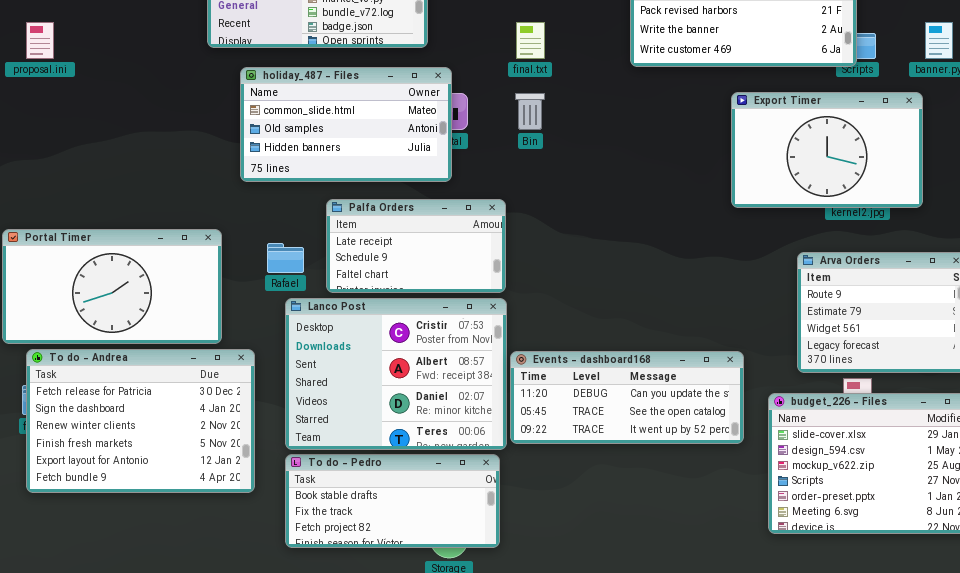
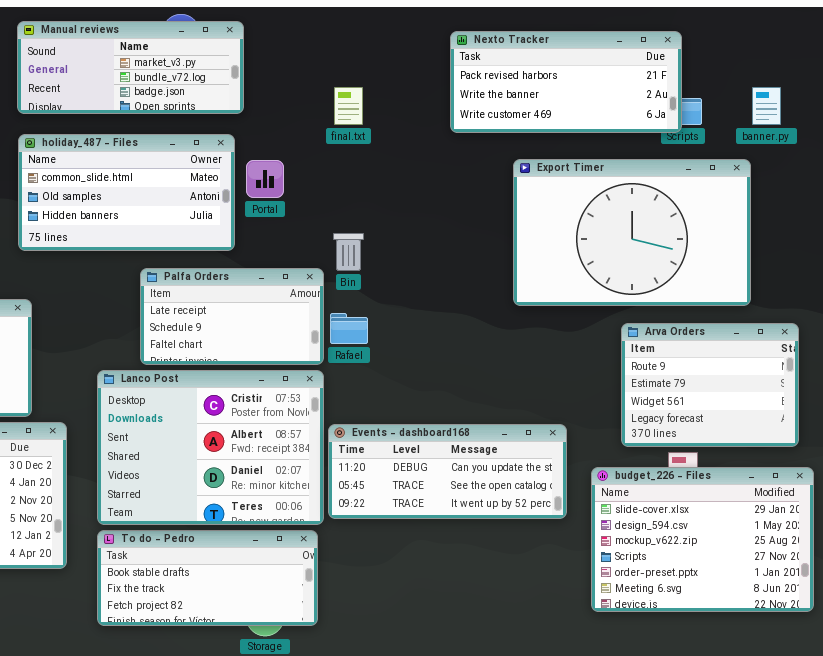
holiday_487 - Files: [240,67,452,182] -> [18,134,235,251], moved
Export Timer: [731,92,923,208] -> [513,159,751,306], resized
Bin: [515,93,545,130] -> [333,233,364,271], moved
Rafael: [267,243,304,273] -> [330,313,368,344], moved

